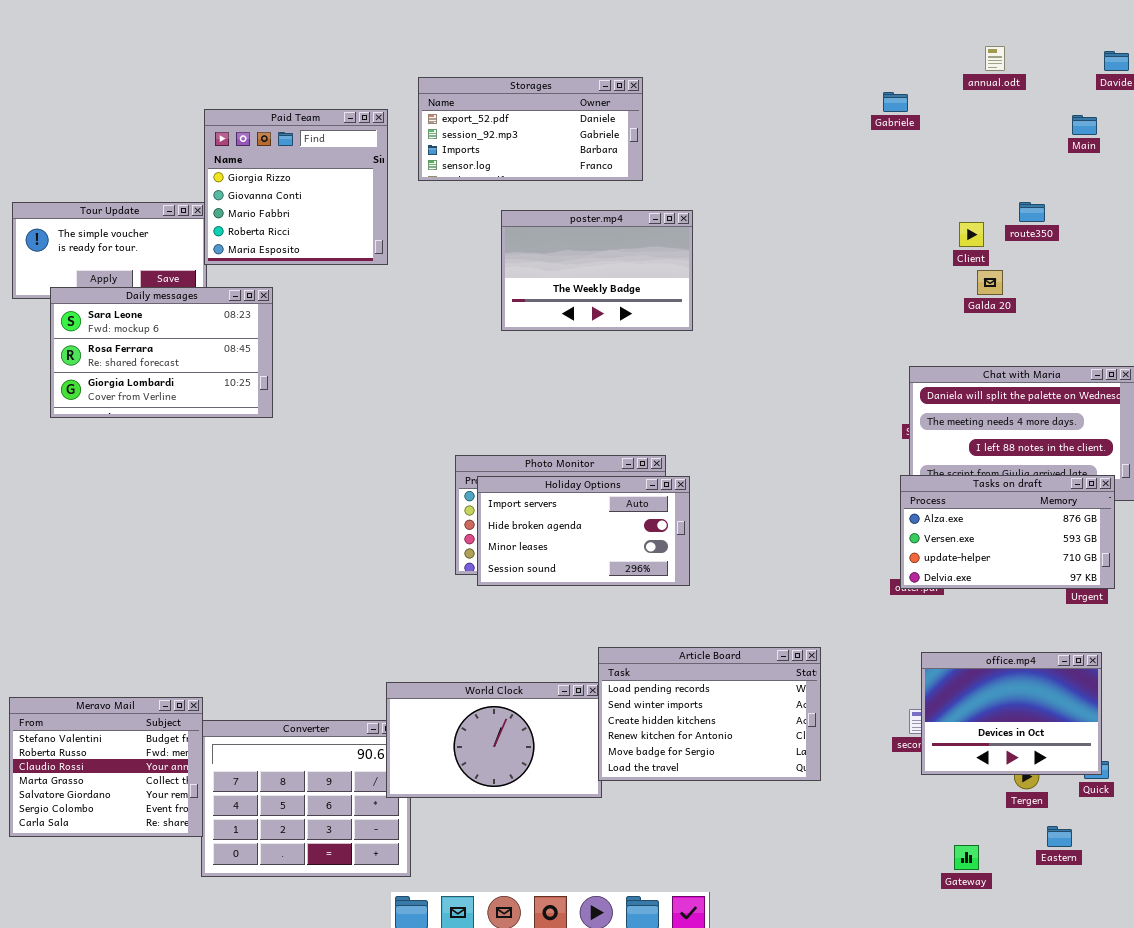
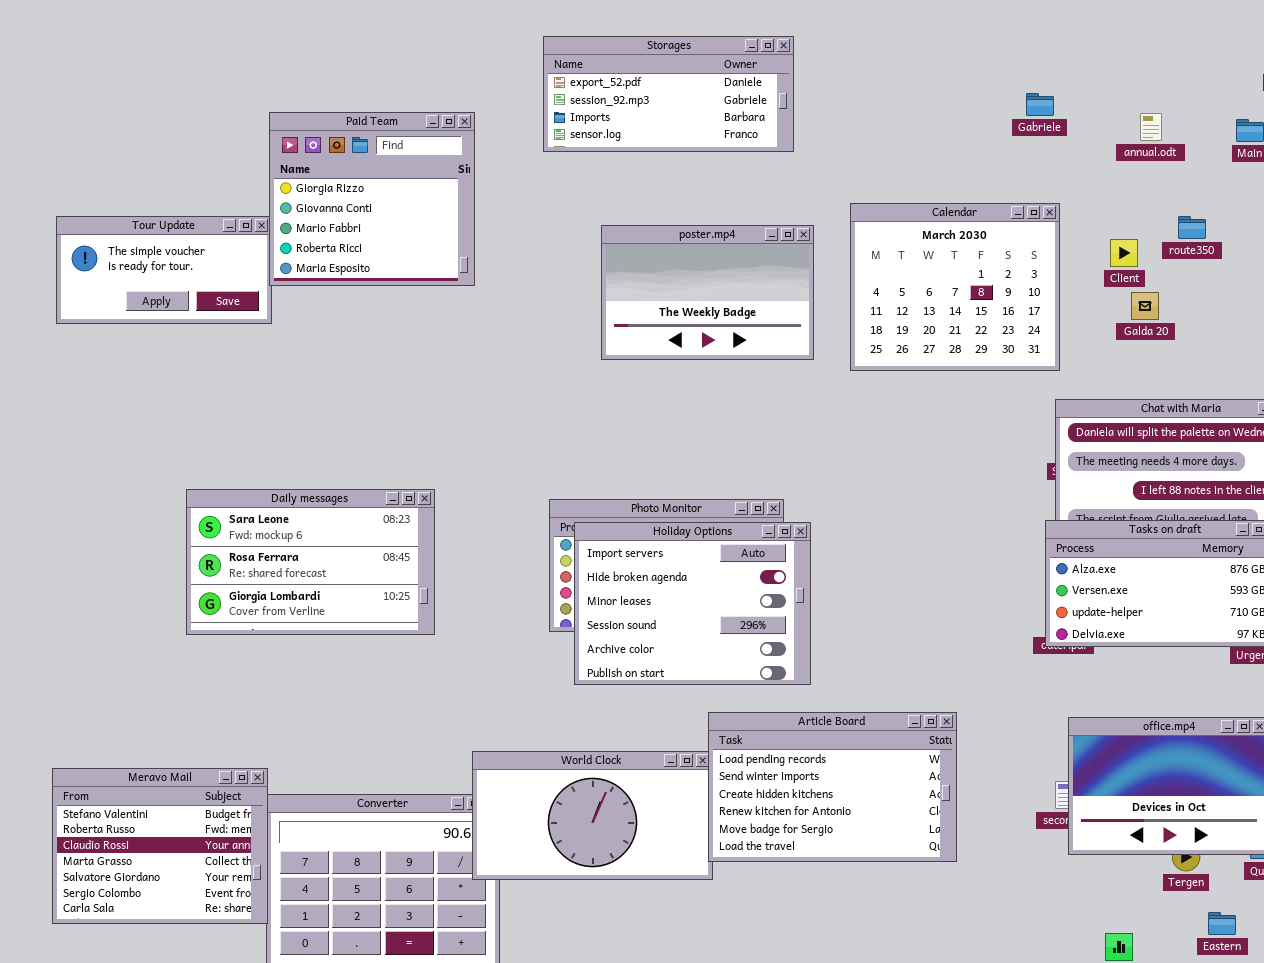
annual.odt: [985,46,1005,71] -> [1140,113,1162,141], moved
Storages: [418,77,643,181] -> [543,36,794,152], moved
Calendar: none -> [850,203,1060,371], opened
Daily messages: [50,287,273,418] -> [186,489,435,635], moved
Holiday Options: [477,476,690,586] -> [574,522,811,685], resized

